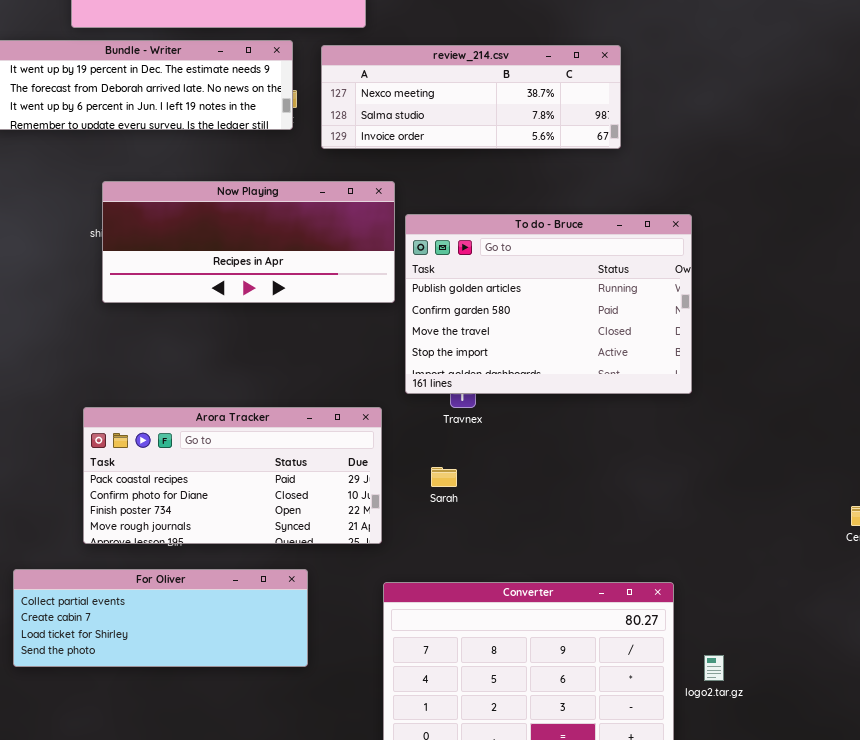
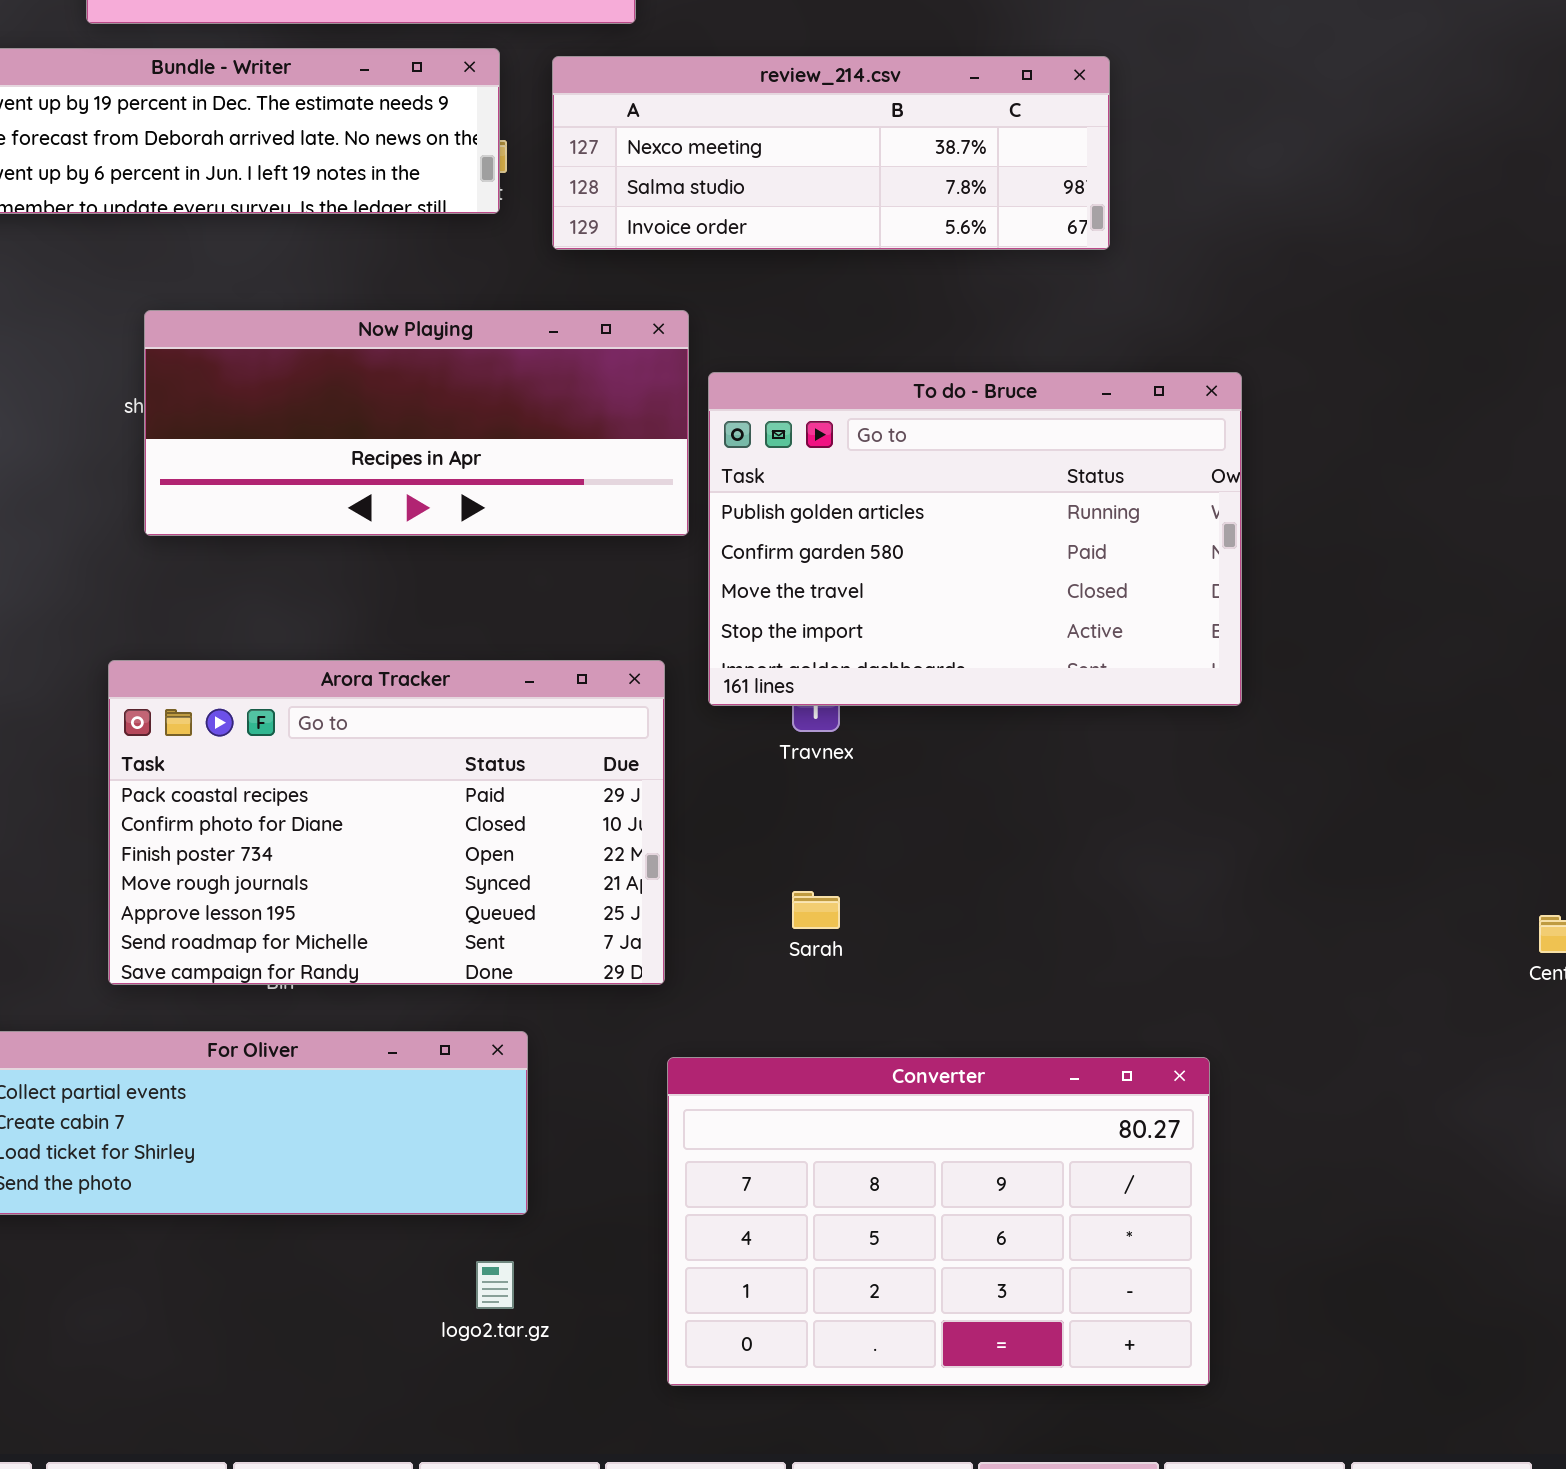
Arora Tracker: [83,407,382,544] -> [108,660,665,985], resized
Sarah: [431,467,457,487] -> [792,891,840,929], moved
logo2.tar.gz: [704,655,724,681] -> [476,1261,514,1309], moved

